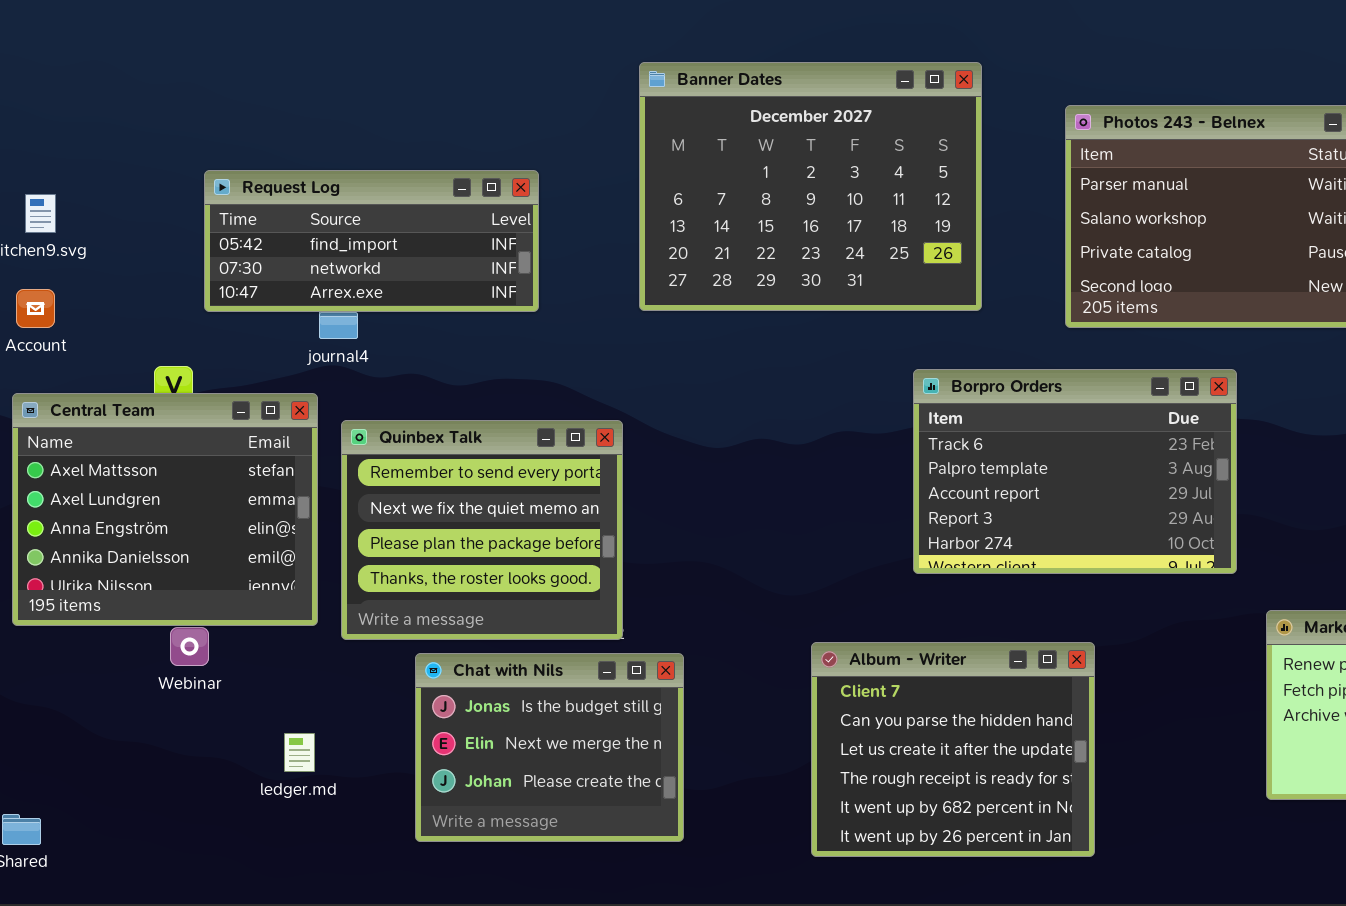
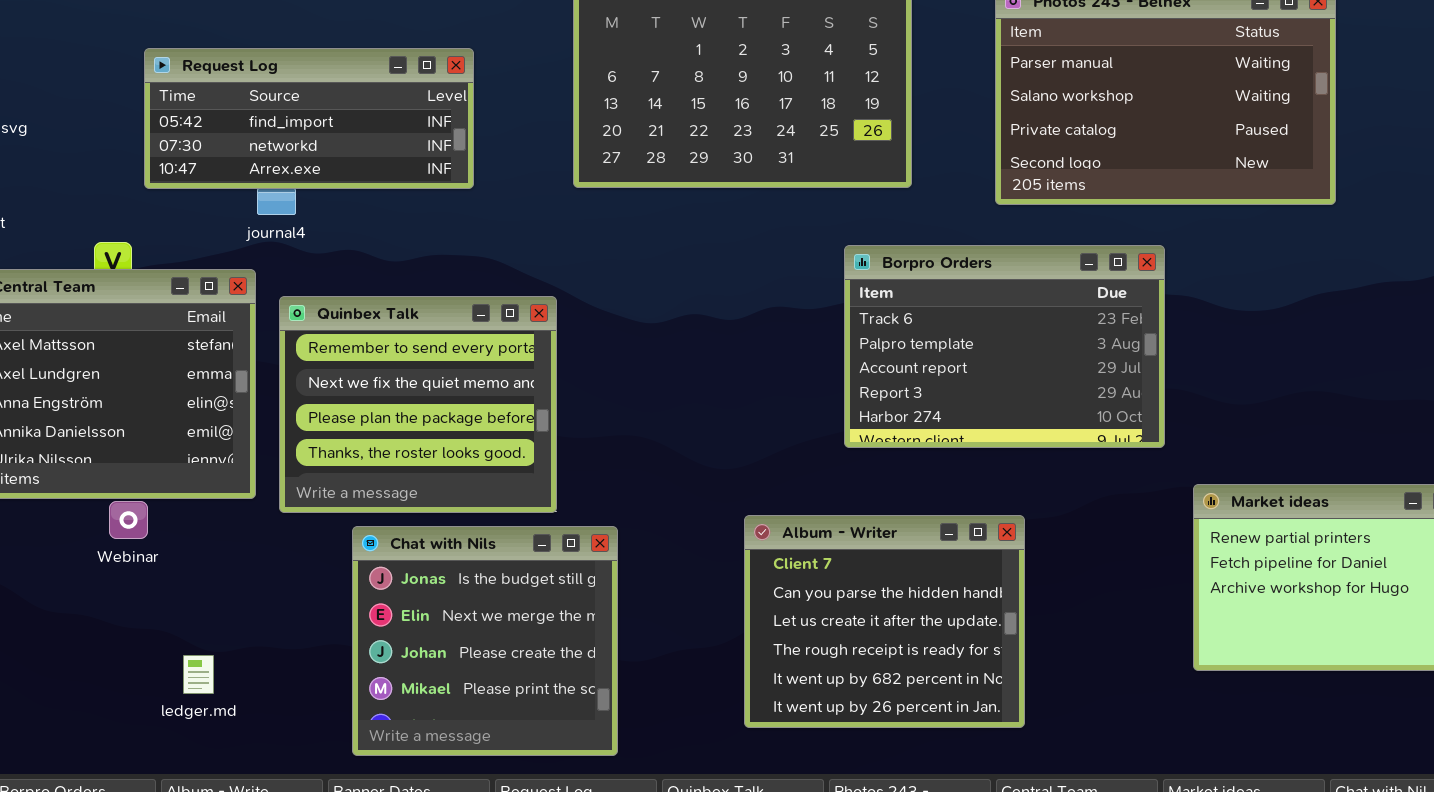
Chat with Nils: [415,653,684,842] -> [352,526,618,756], resized
ledger.md: [284,733,315,772] -> [183,655,214,694], moved

